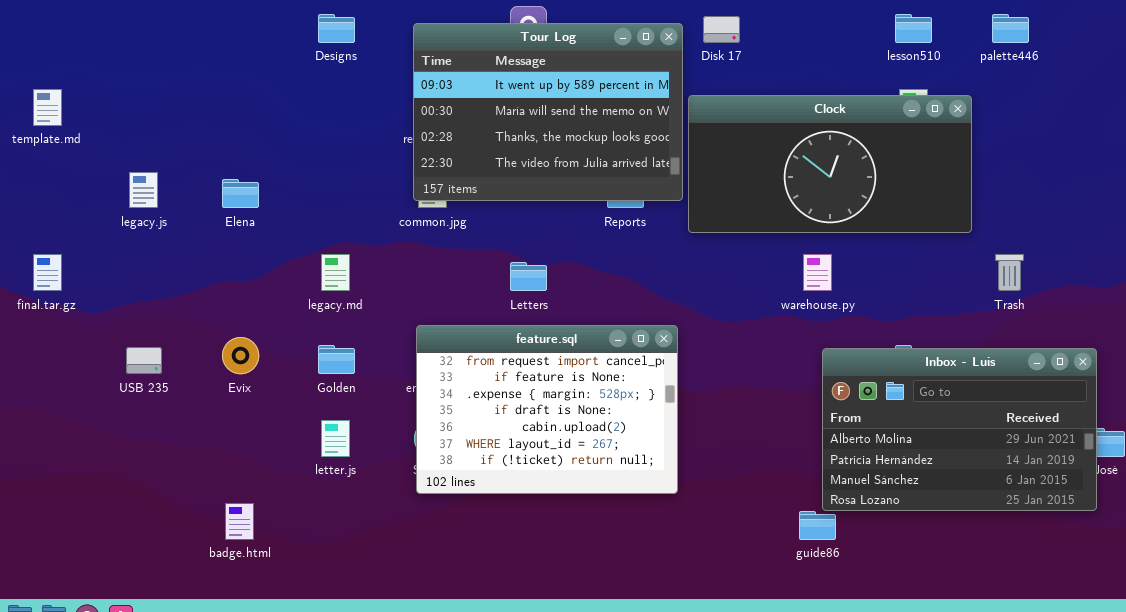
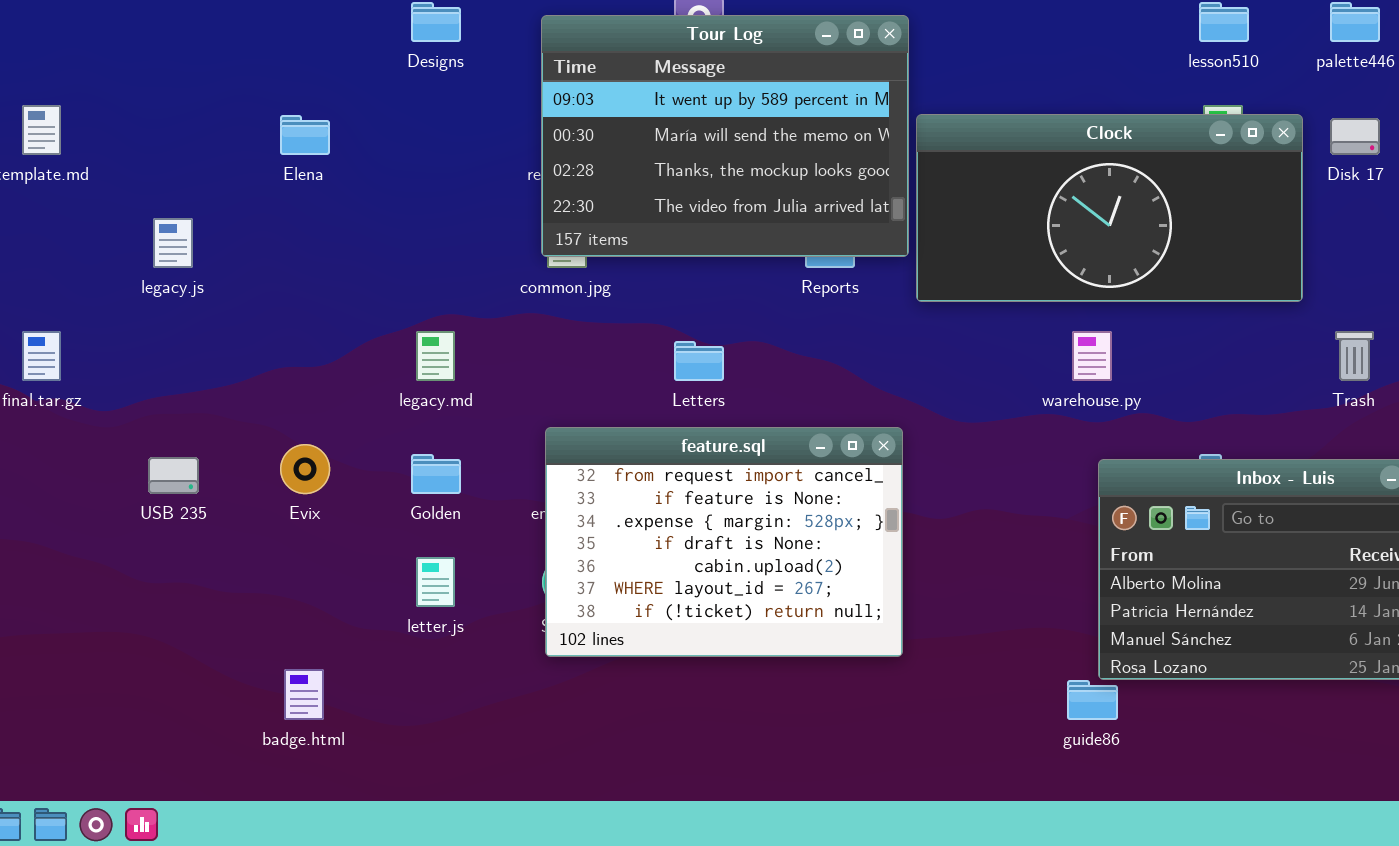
Disk 17: [703,16,740,43] -> [1330,118,1380,155], moved
Elena: [222,179,259,208] -> [280,115,330,155], moved

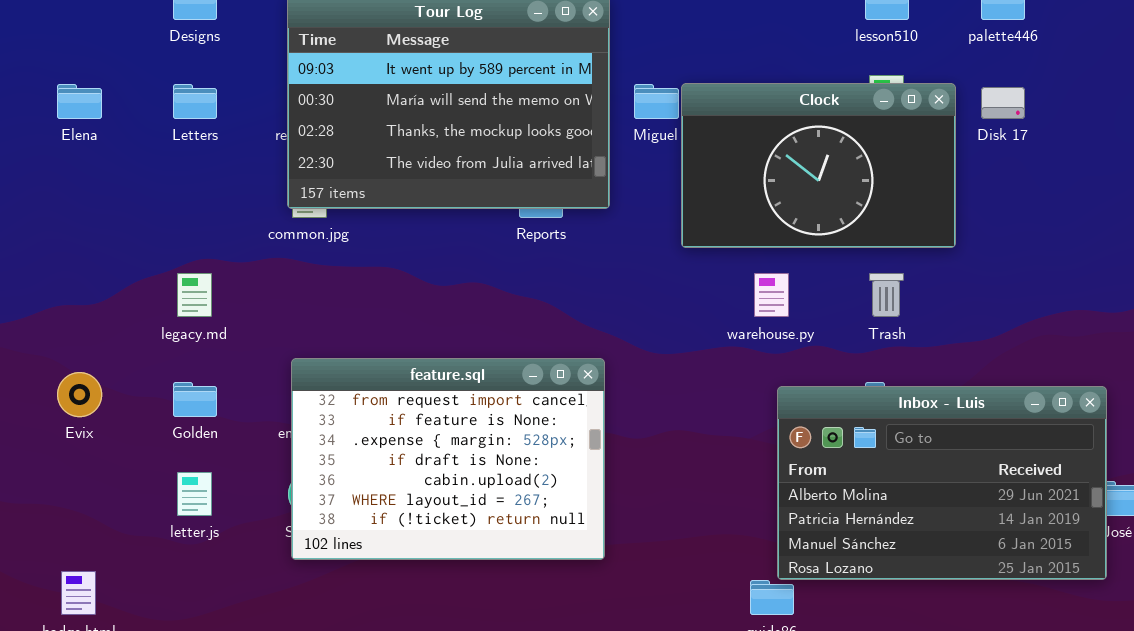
Clock: [916,114,1303,302] -> [681,83,956,248], resized
Trash: [1335,331,1374,381] -> [869,273,904,317], moved
Letters: [674,341,724,381] -> [173,84,217,119], moved

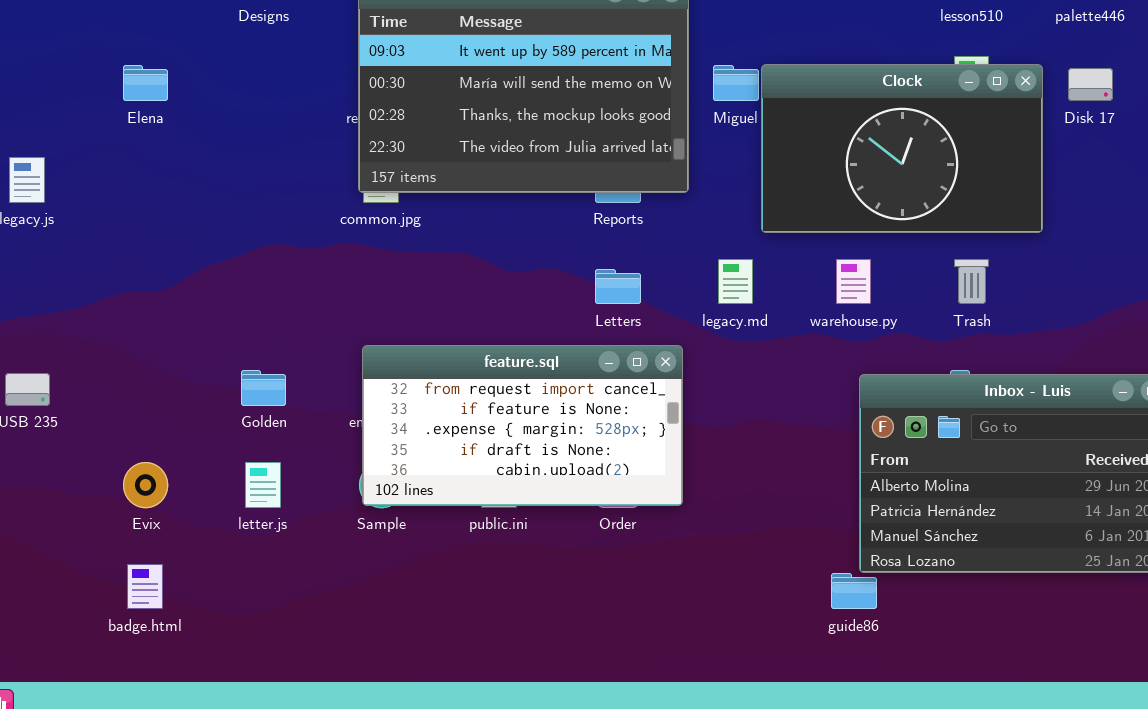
Letters: [173,84,217,119] -> [595,269,641,304], moved
legacy.md: [177,273,212,317] -> [718,259,753,304], moved
feature.sql: [291,358,605,560] -> [362,345,683,506], resized
Evix: [57,372,102,417] -> [123,462,168,508], moved

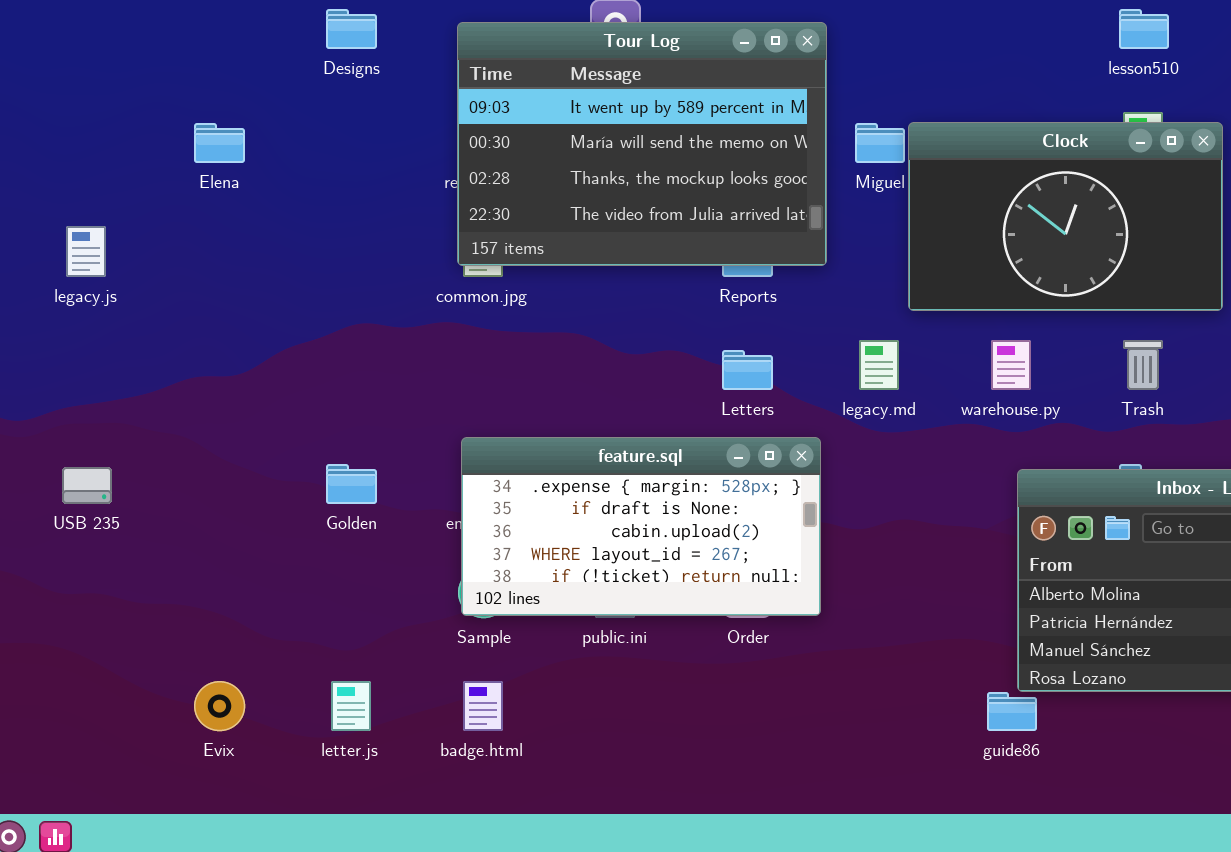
feature.sql: [362,345,683,506] -> [461,437,821,616], scrolled down 2 rows
Evix: [123,462,168,508] -> [194,681,245,731], moved
letter.js: [245,462,281,508] -> [331,681,371,731], moved
badge.html: [127,564,163,609] -> [463,681,503,731], moved

